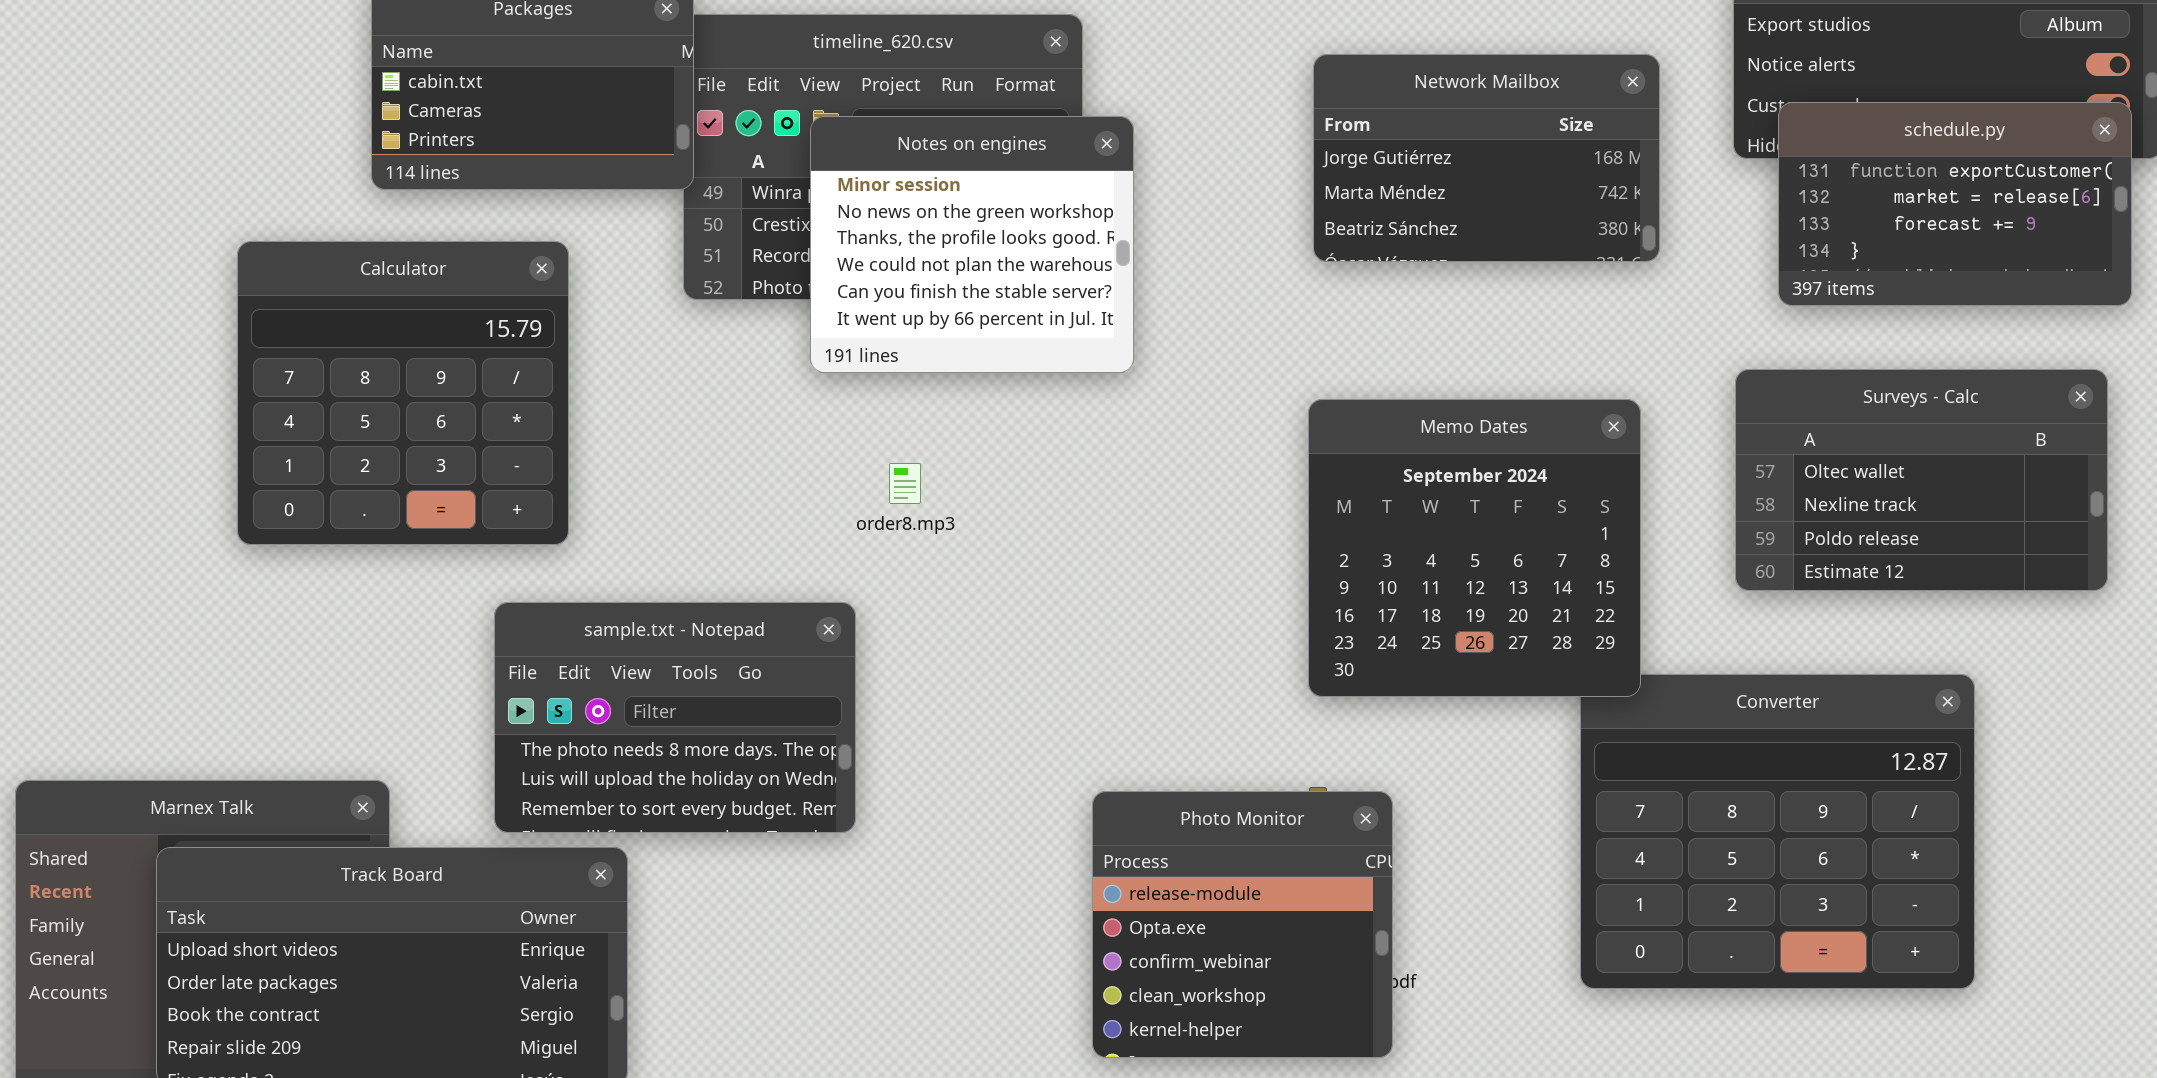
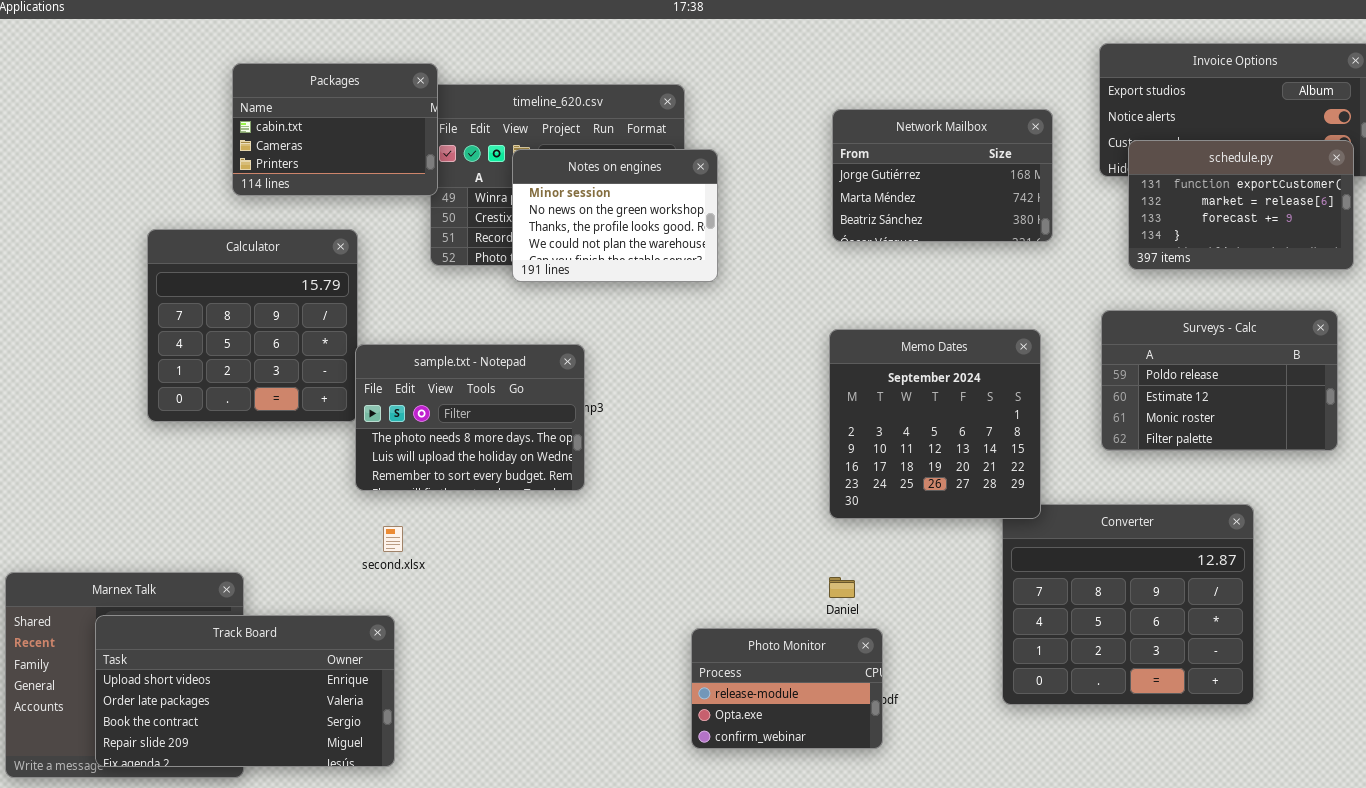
Notes on engines: [810,116,1134,373] -> [512,149,718,282], resized
Surveys - Calc: [1735,369,2108,591] -> [1101,310,1338,451], scrolled down 2 rows
sample.txt - Notepad: [494,602,856,833] -> [355,344,585,491], moved
Photo Monitor: [1092,791,1393,1058] -> [691,628,883,749], resized

